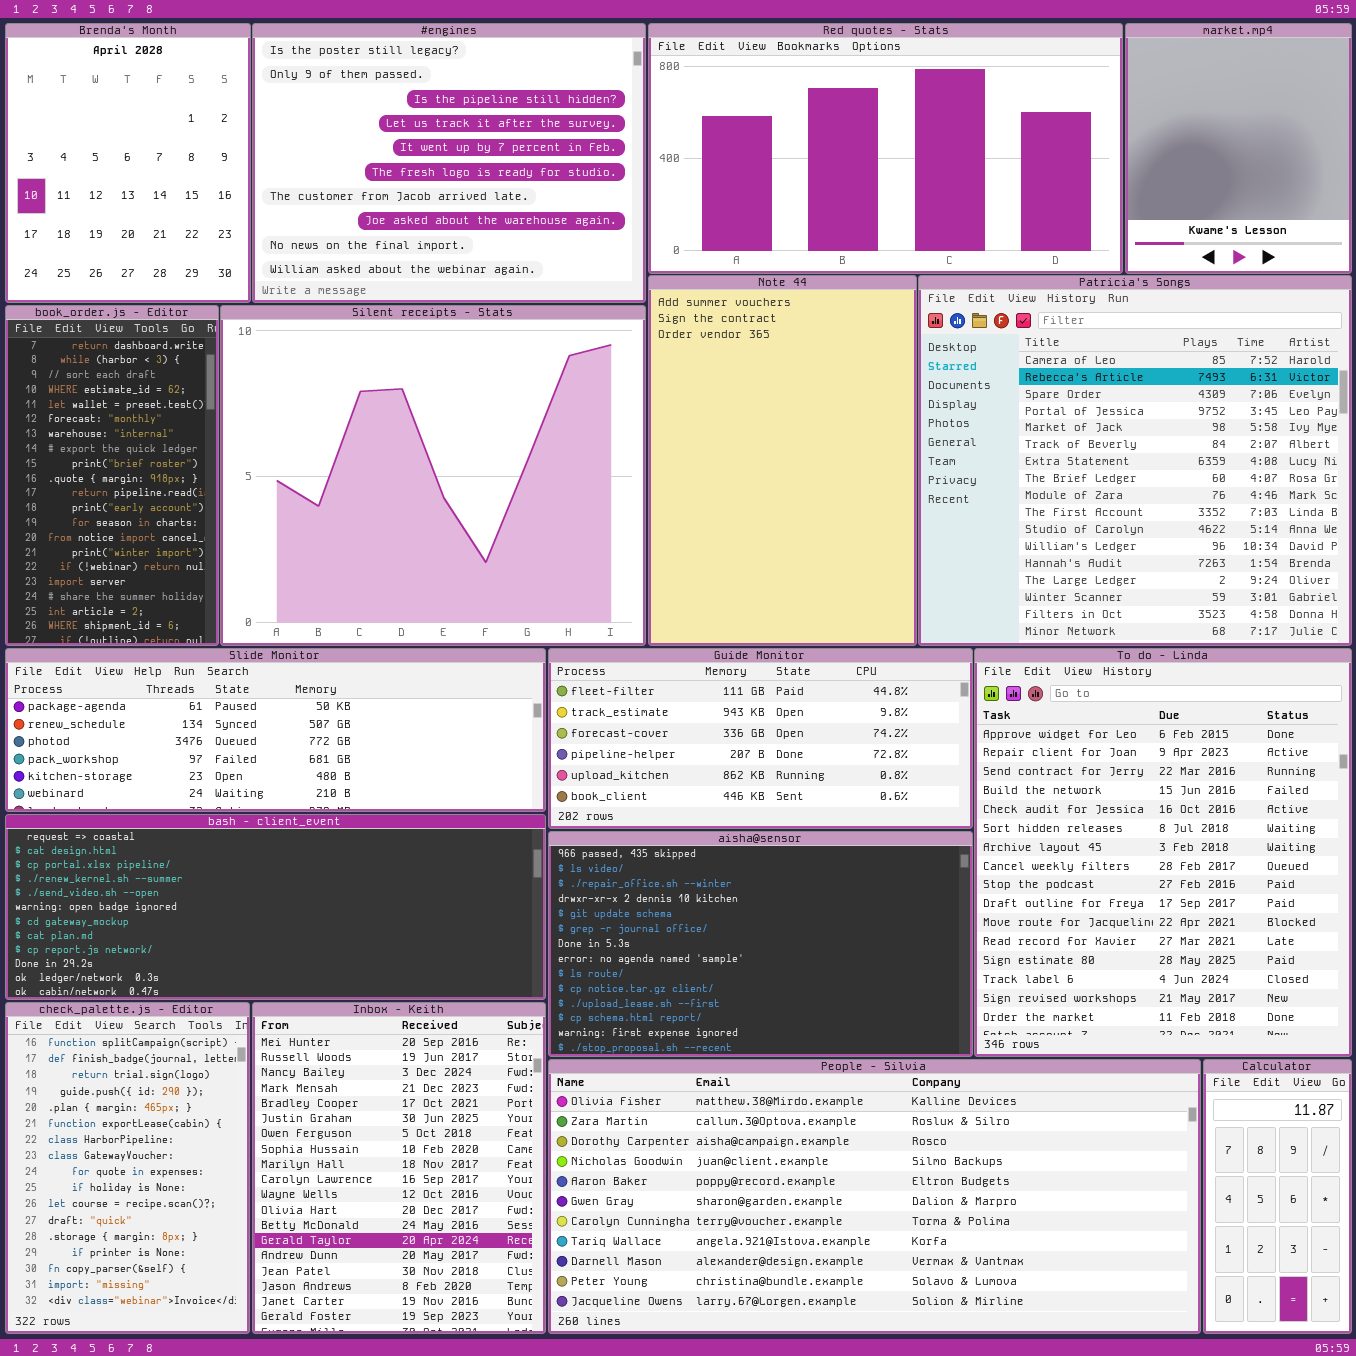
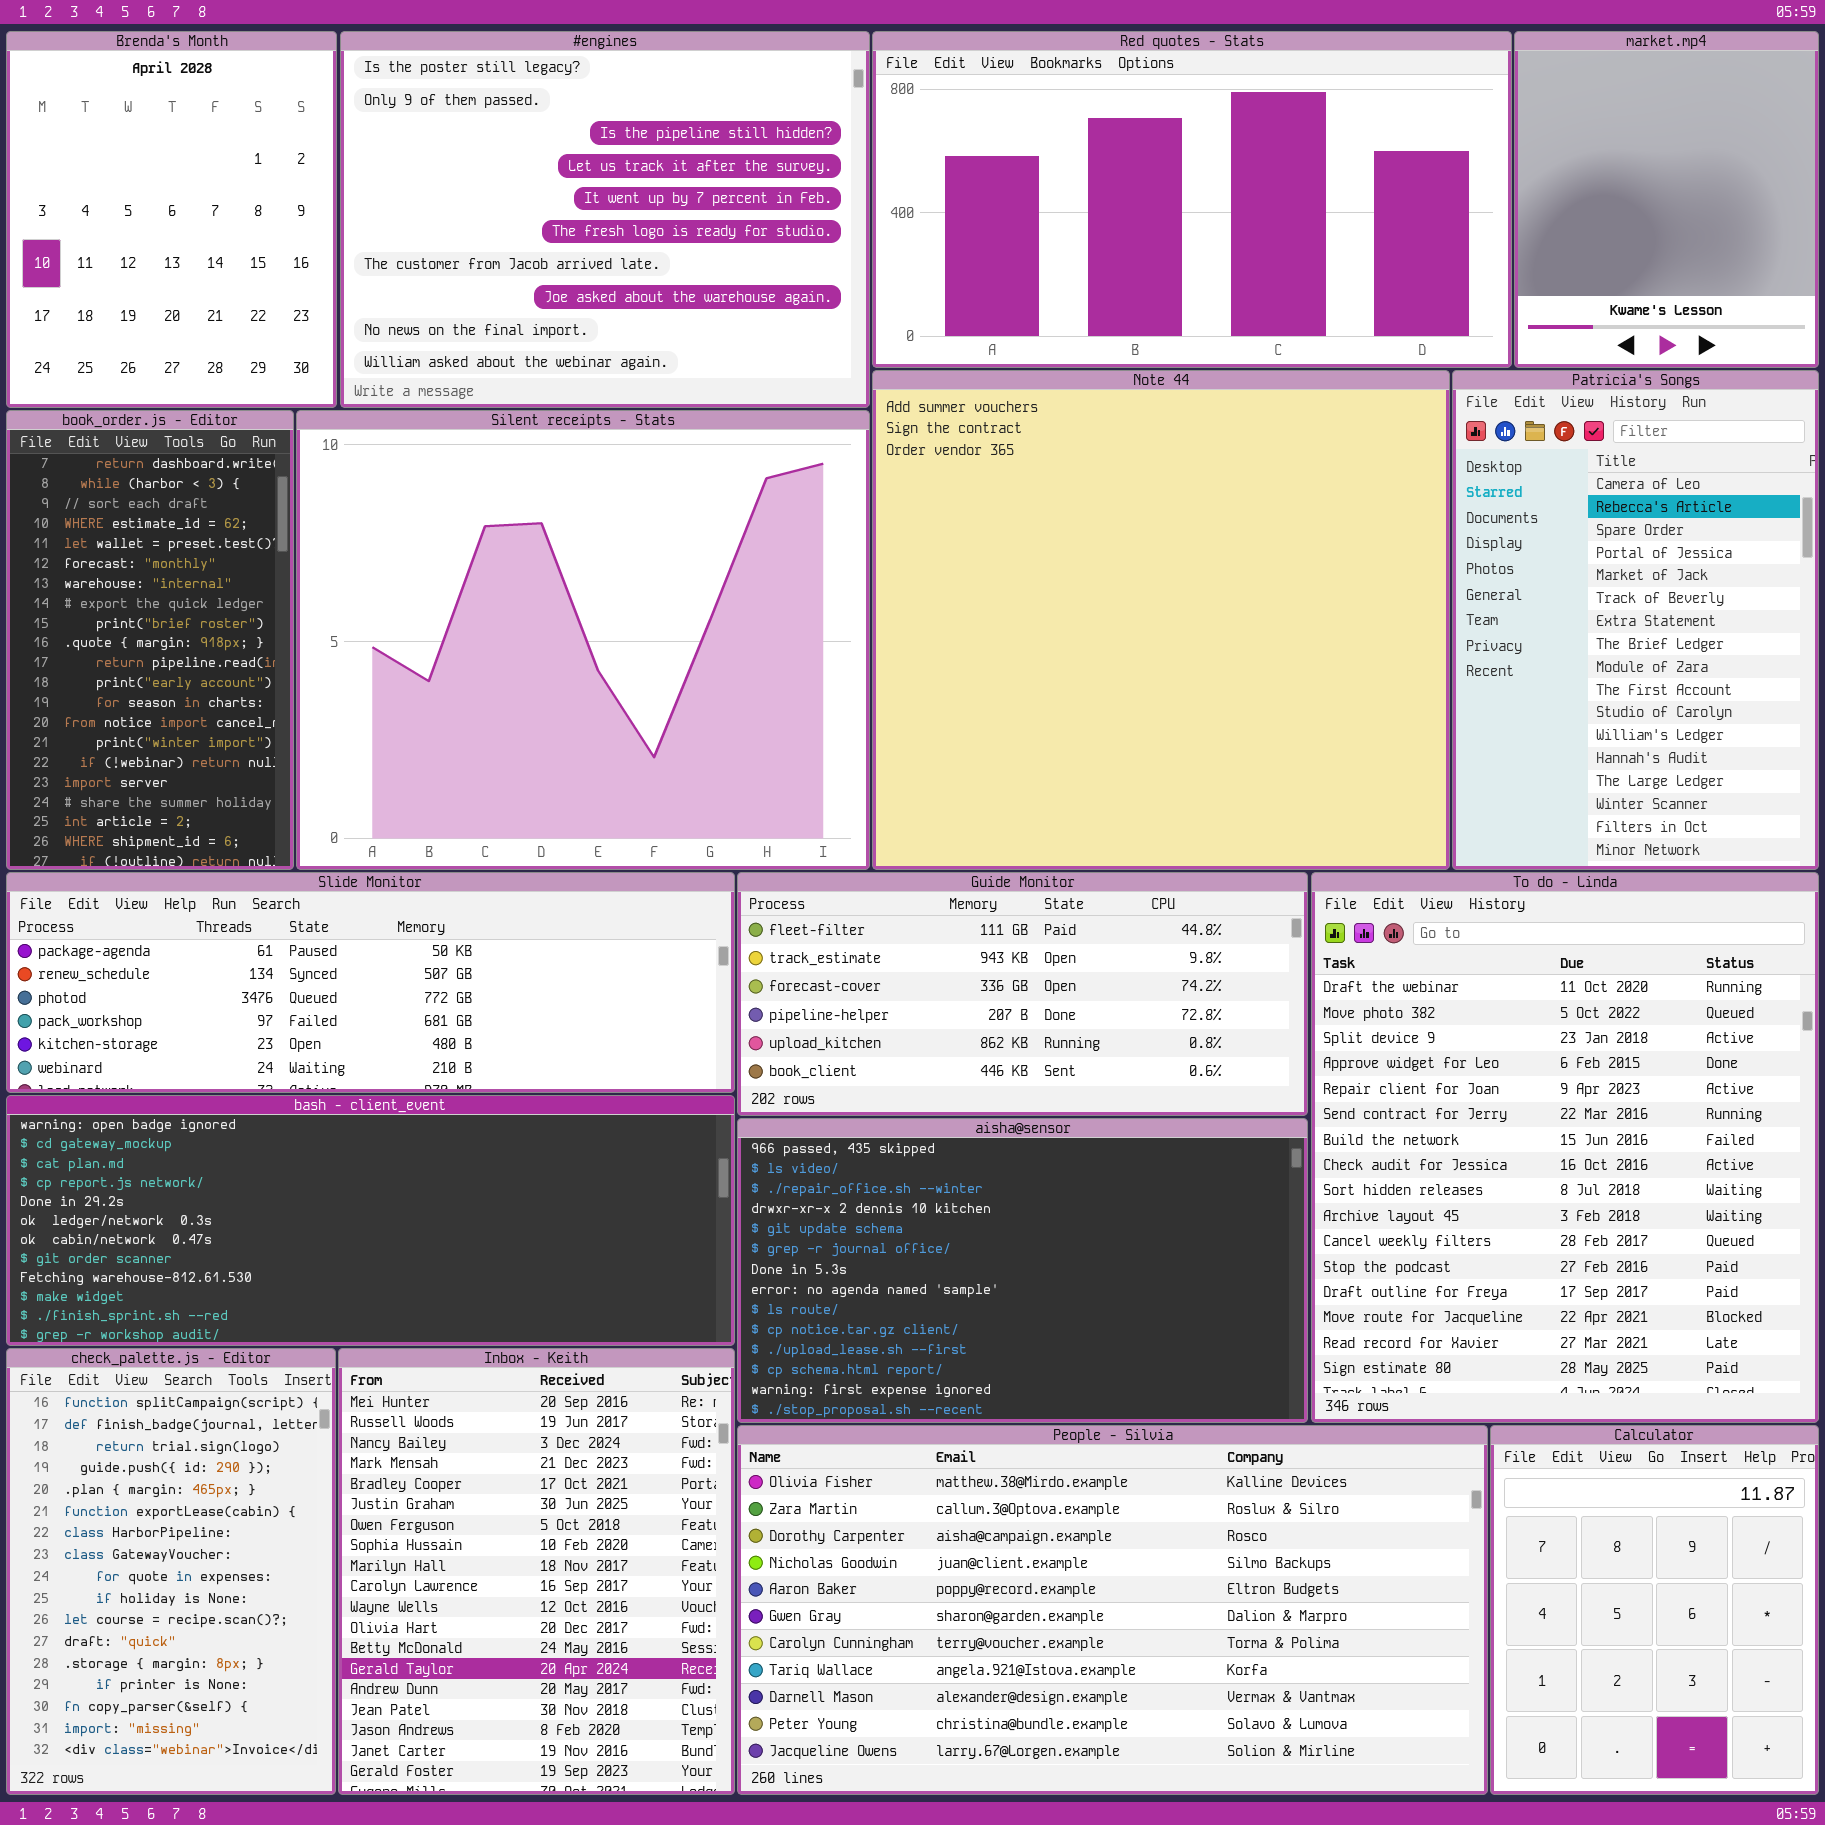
Note 44: [648,275,917,646] -> [872,370,1450,870], resized
Patricia's Songs: [918,275,1352,646] -> [1452,370,1819,870], resized
To do - Linda: [974,648,1352,1057] -> [1311,872,1819,1423], scrolled up 3 rows
bash - client_event: [5,814,546,1000] -> [6,1095,735,1346], scrolled down 5 rows
People - Silvia: [548,1059,1201,1334] -> [737,1425,1488,1795], resized
Calculator: [1203,1059,1352,1334] -> [1490,1425,1819,1795], resized

